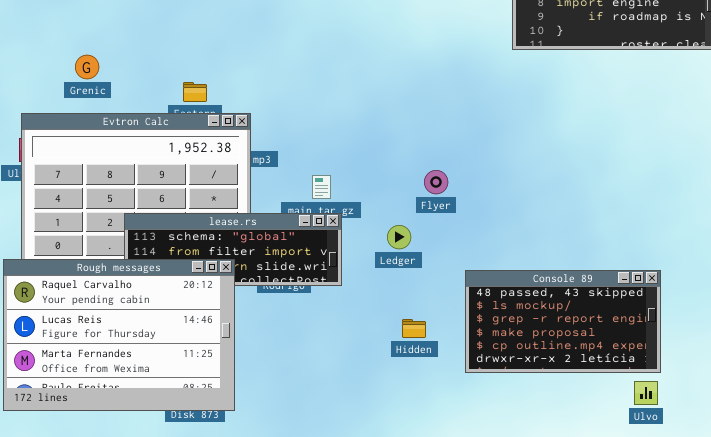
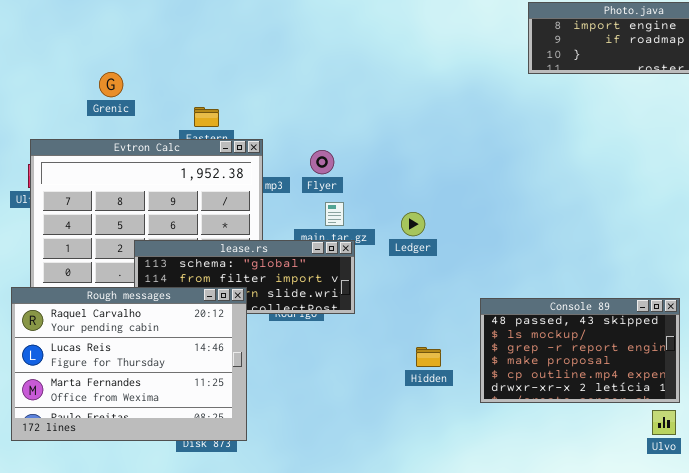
Grenic: [75,55,99,79] -> [99,72,123,97], moved
Flyer: [424,170,448,194] -> [310,150,334,174], moved
Ledger: [387,225,411,249] -> [401,212,425,236], moved

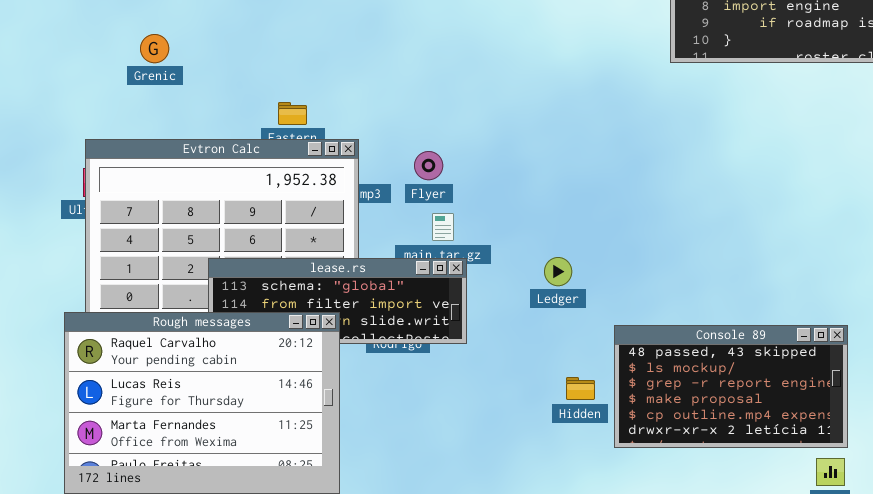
Grenic: [99,72,123,97] -> [140,34,169,63], moved
Ledger: [401,212,425,236] -> [544,257,572,286], moved
Hidden: [416,347,441,367] -> [566,377,595,400], moved

